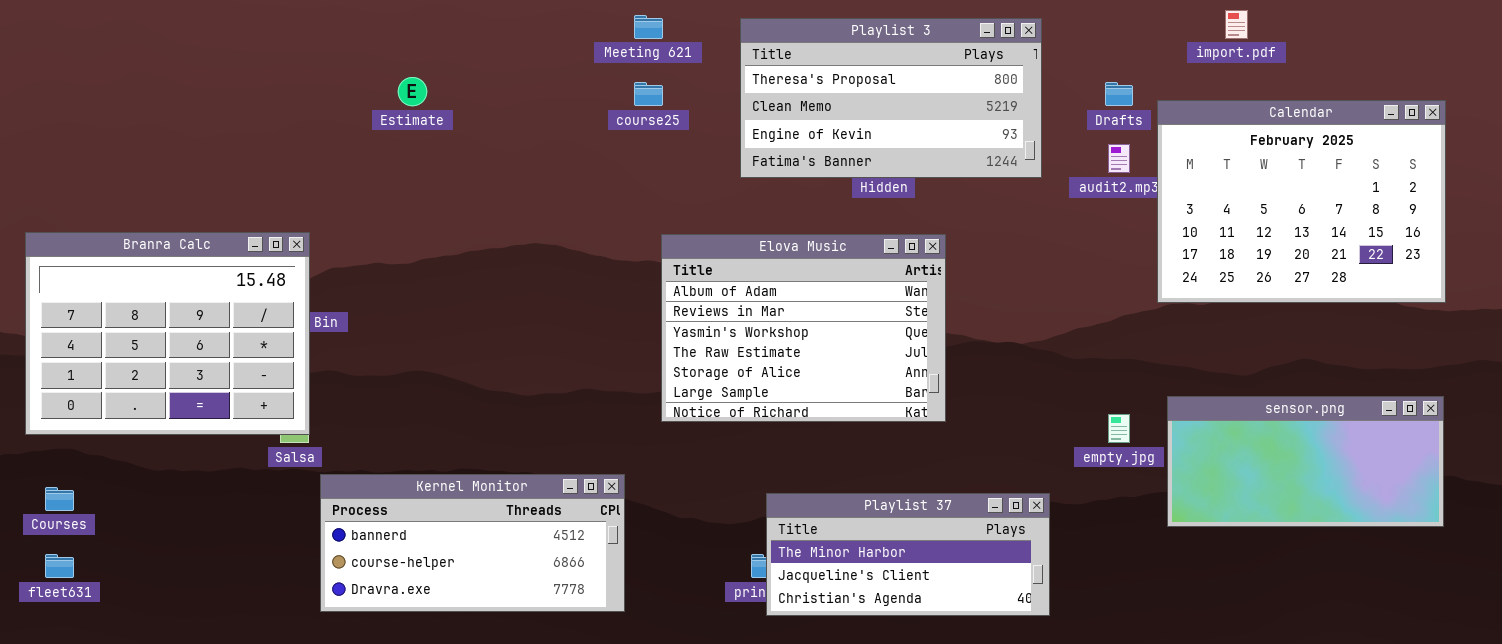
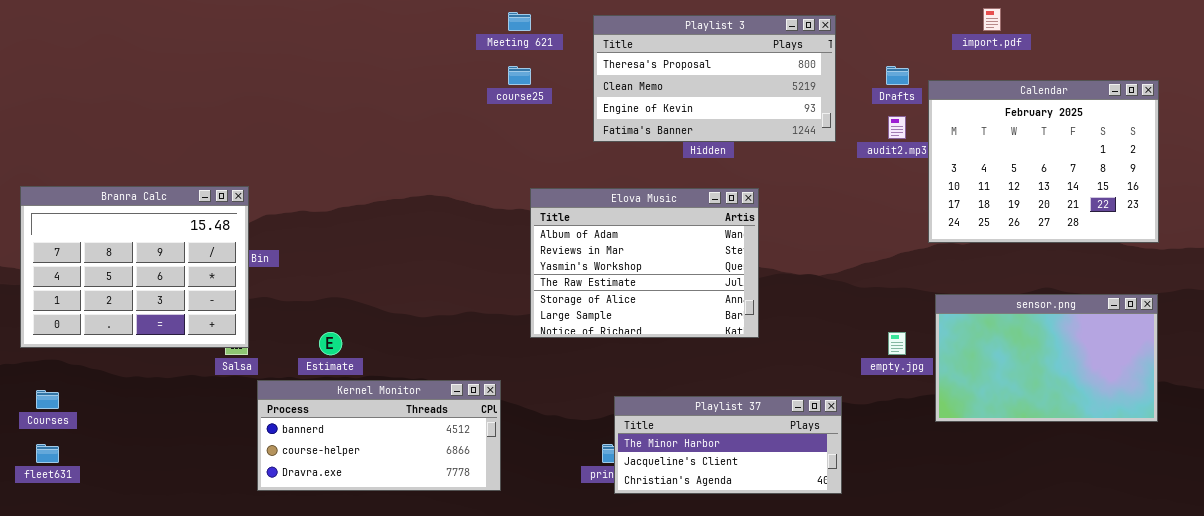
Estimate: [398,77,427,106] -> [319,332,342,355], moved
sensor.png: [1167,396,1444,527] -> [935,294,1158,422], resized

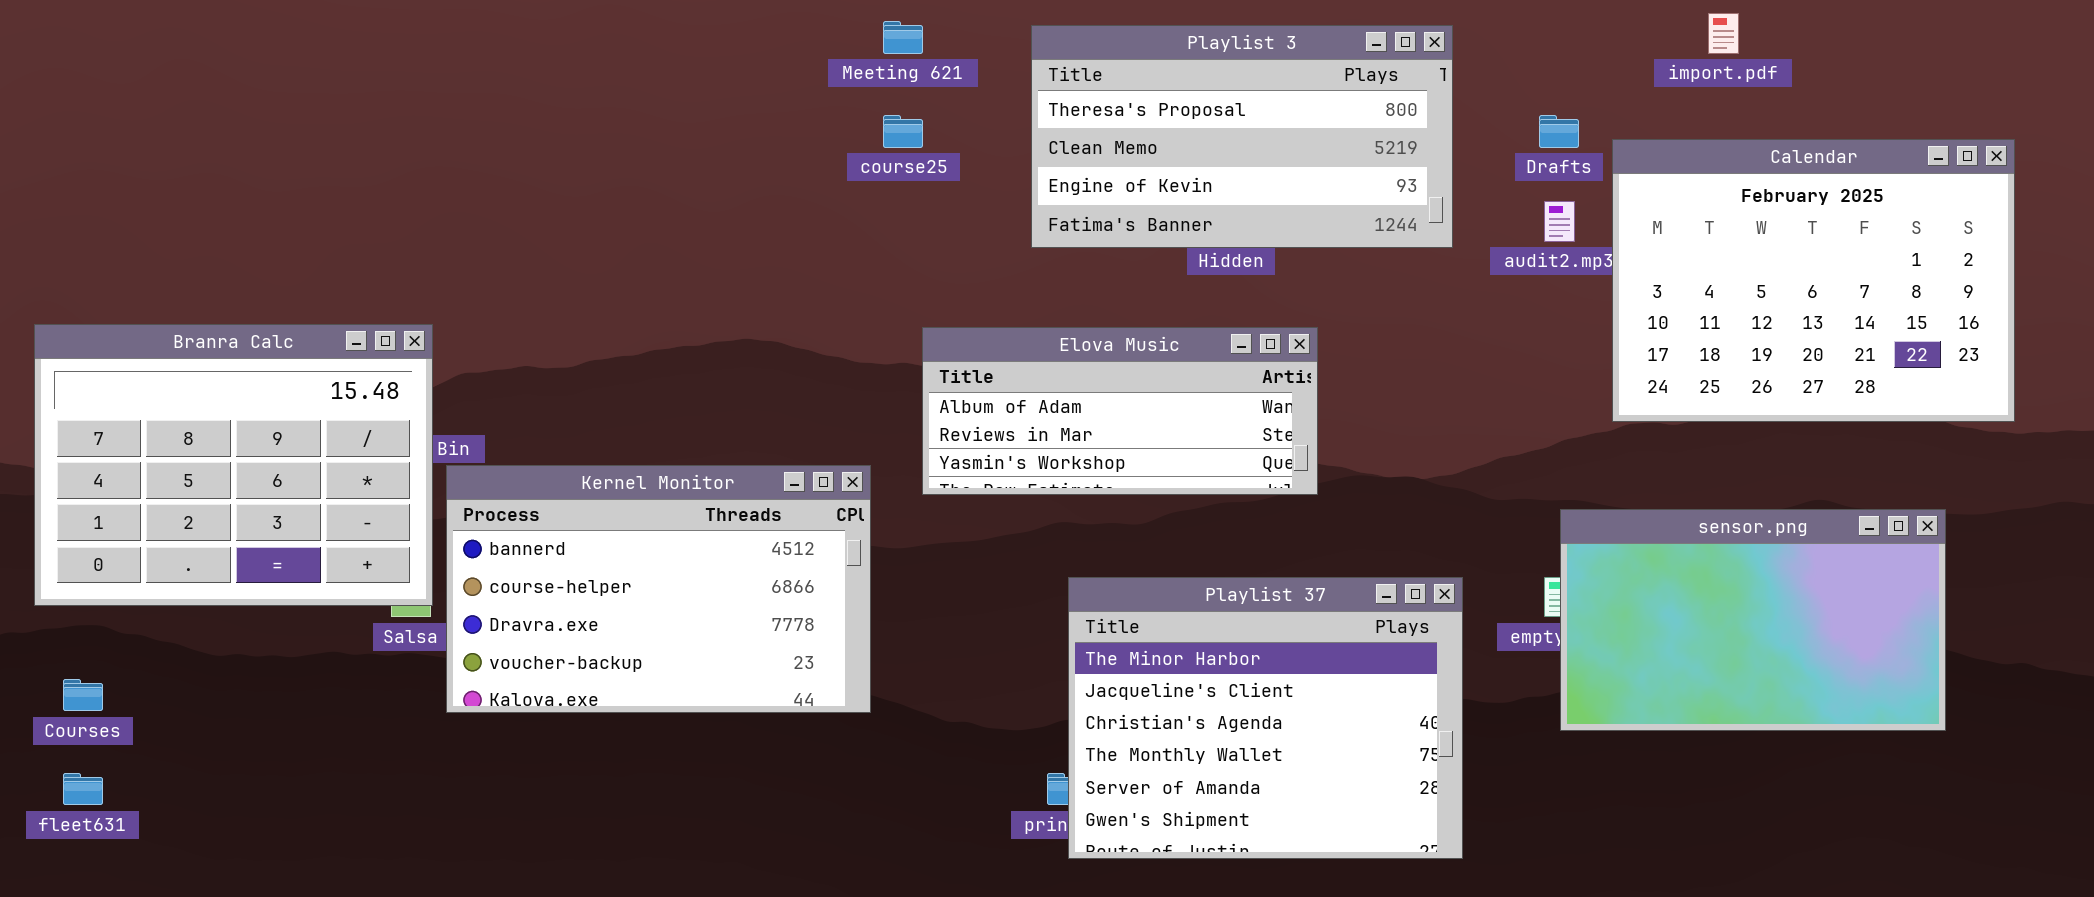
Elova Music: [530,188,759,338] -> [922,327,1318,495], resized
sensor.png: [935,294,1158,422] -> [1560,509,1946,731], moved
Kernel Monitor: [257,380,501,491] -> [446,465,871,713], moved, resized
Playlist 37: [614,396,842,494] -> [1068,577,1463,859], resized

